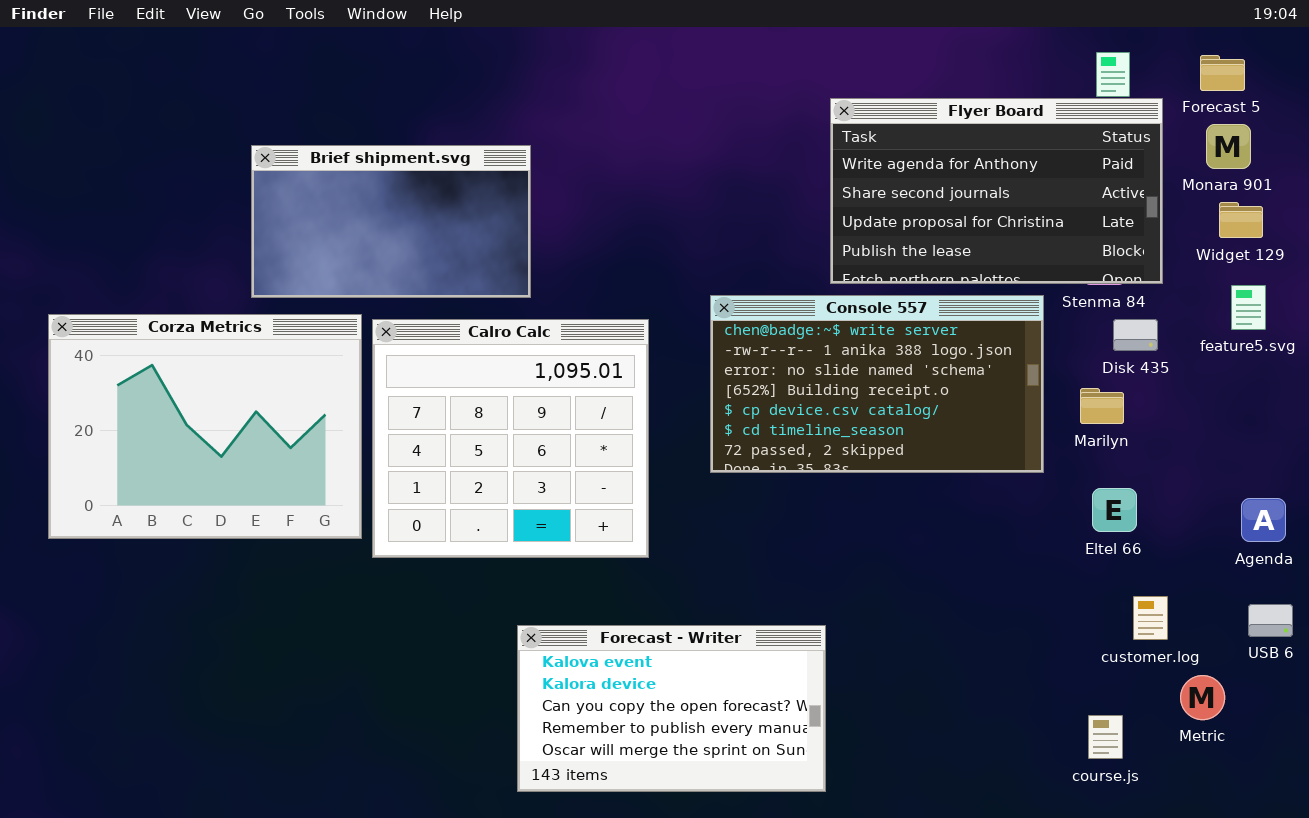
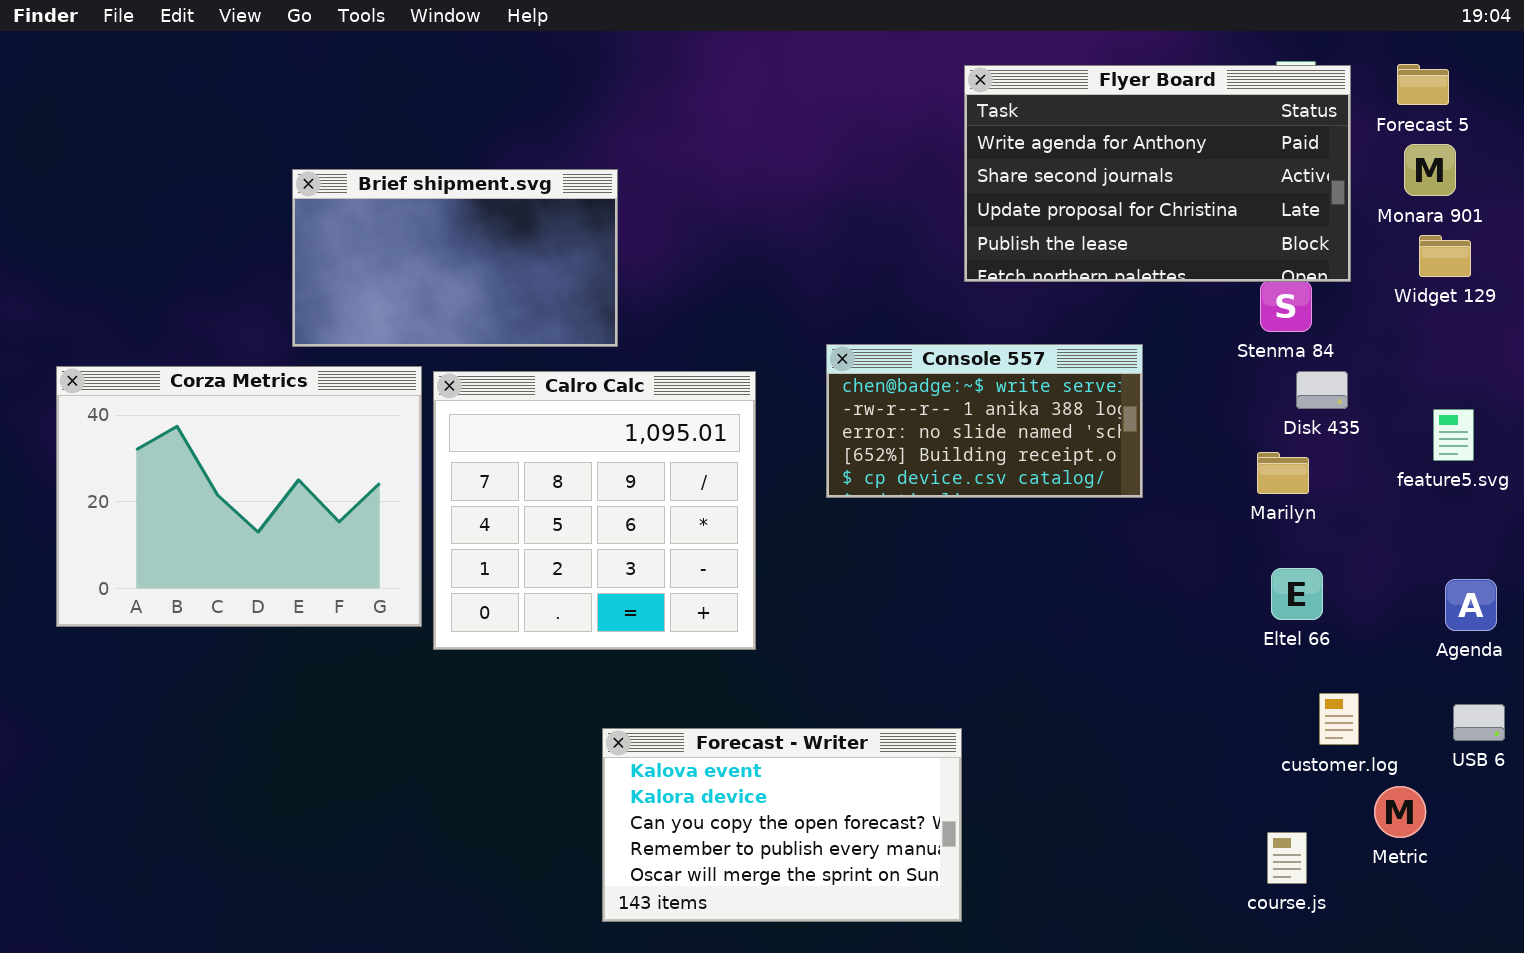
Flyer Board: [830,98,1163,284] -> [964,65,1351,282], moved
feature5.svg: [1231,285,1266,330] -> [1433,409,1474,461], moved
Console 557: [710,295,1044,473] -> [826,344,1143,498], resized

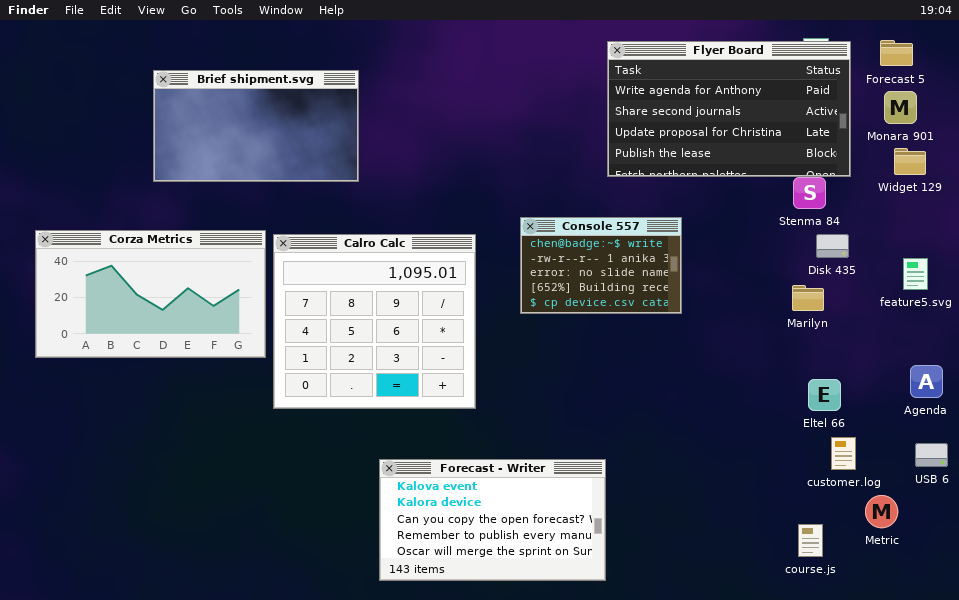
Brief shipment.svg: [292,169,618,347] -> [153,70,359,182], moved
Console 557: [826,344,1143,498] -> [520,217,682,314], resized
Corza Metrics: [56,366,422,627] -> [35,230,266,358], resized
Eltel 66: [1271,568,1323,620] -> [808,379,841,411], moved

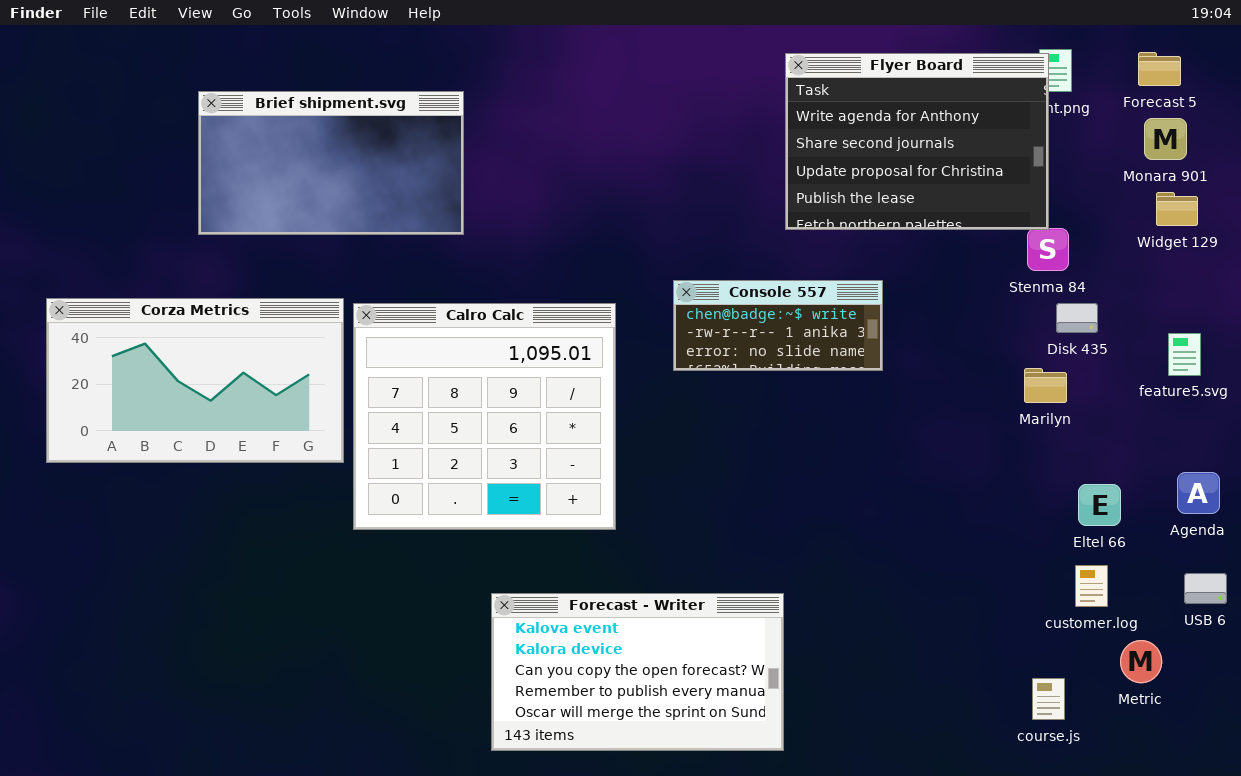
Flyer Board: [607,41,851,177] -> [785,53,1049,230], resized
Console 557: [520,217,682,314] -> [673,280,883,371], resized
Eltel 66: [808,379,841,411] -> [1078,484,1121,526], moved

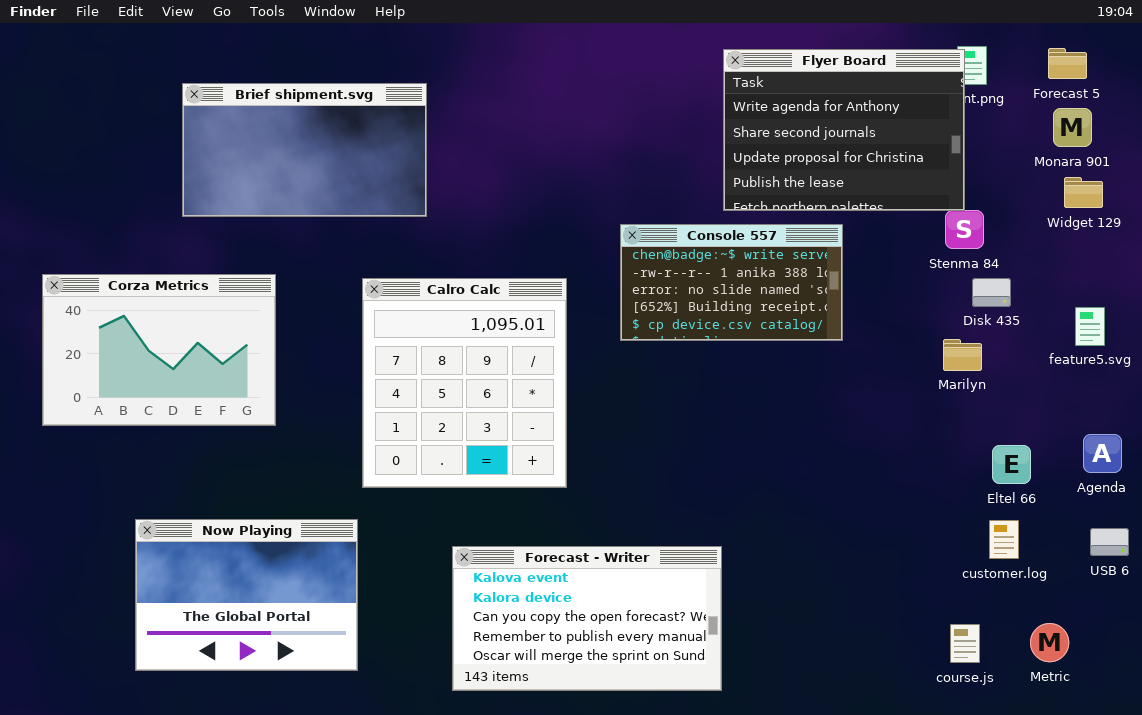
Console 557: [673,280,883,371] -> [620,224,843,341], resized
Corza Metrics: [46,298,344,463] -> [42,274,276,426], resized
Calro Calc: [353,303,616,530] -> [362,278,567,488], resized
Now Playing: none -> [135,519,358,671], opened
Metric: [1120,640,1162,683] -> [1030,623,1069,662], moved

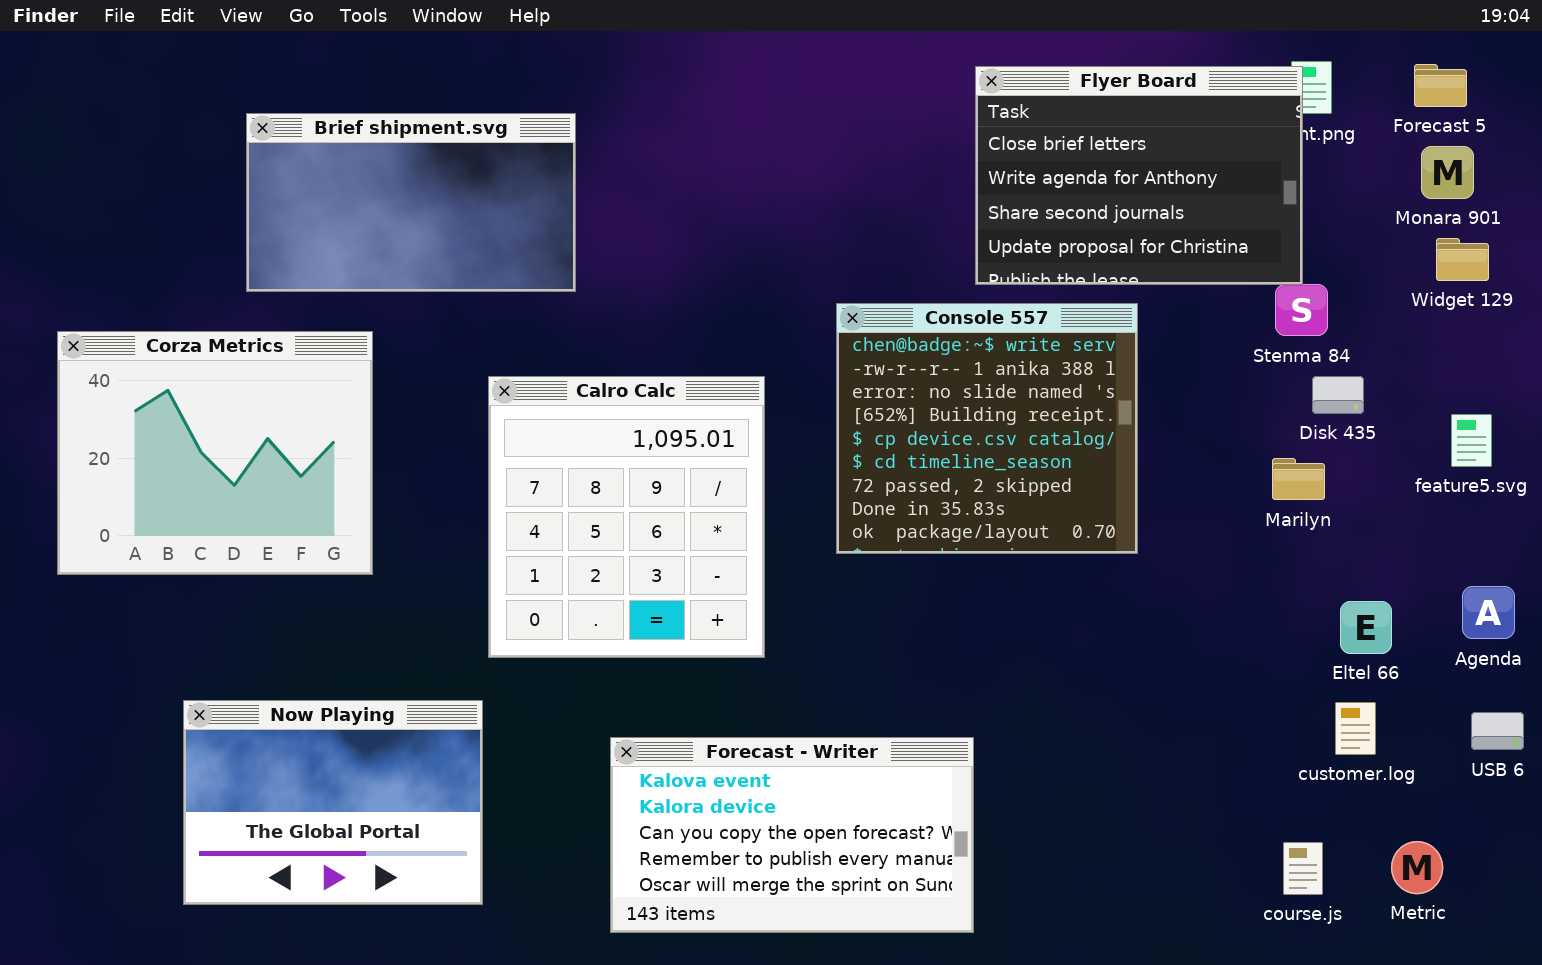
Flyer Board: [723,49,965,211] -> [975,66,1303,285], scrolled up 1 row
Console 557: [620,224,843,341] -> [836,303,1138,554], resized
Corza Metrics: [42,274,276,426] -> [57,331,373,575], resized

